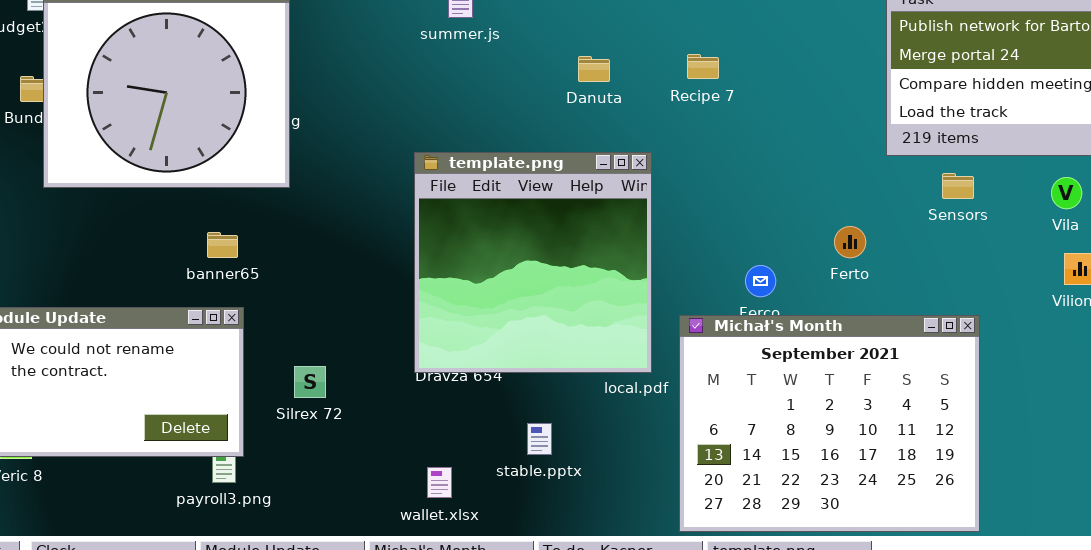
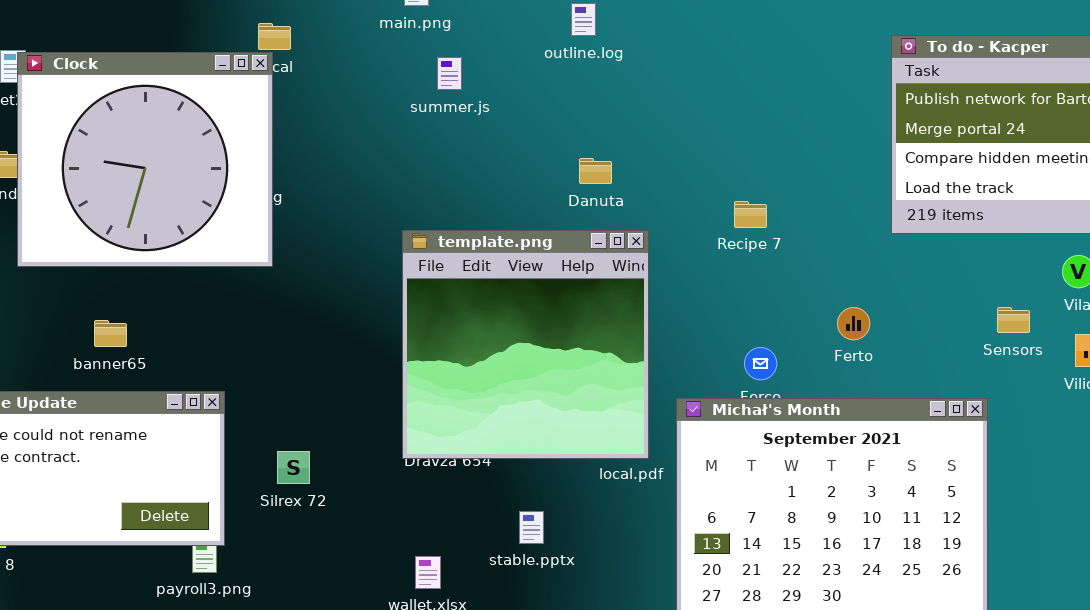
Recipe 7: [687,54,719,79] -> [734,201,767,228], moved
Danuta: [578,56,610,82] -> [579,158,612,184], moved
Sensors: [942,173,974,199] -> [997,307,1030,333], moved
banner65: [207,232,238,258] -> [94,320,127,347], moved

